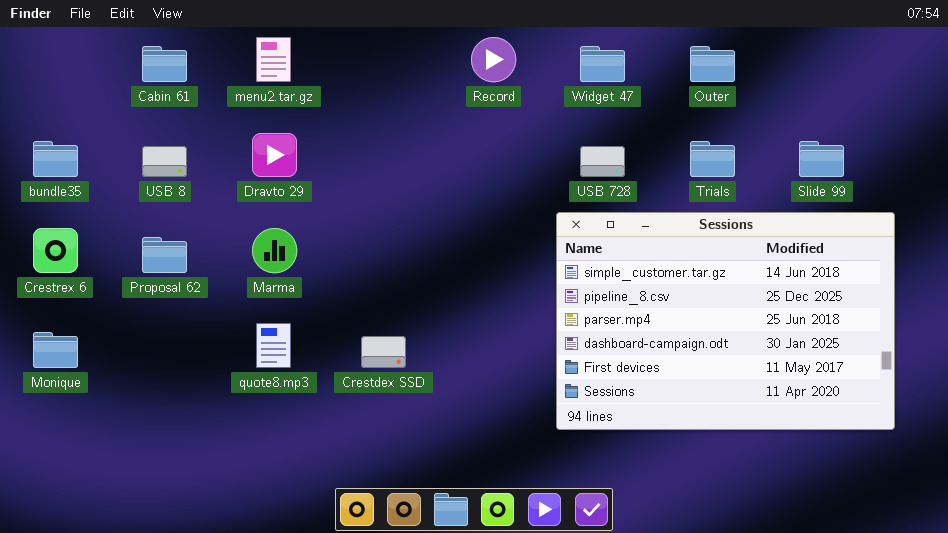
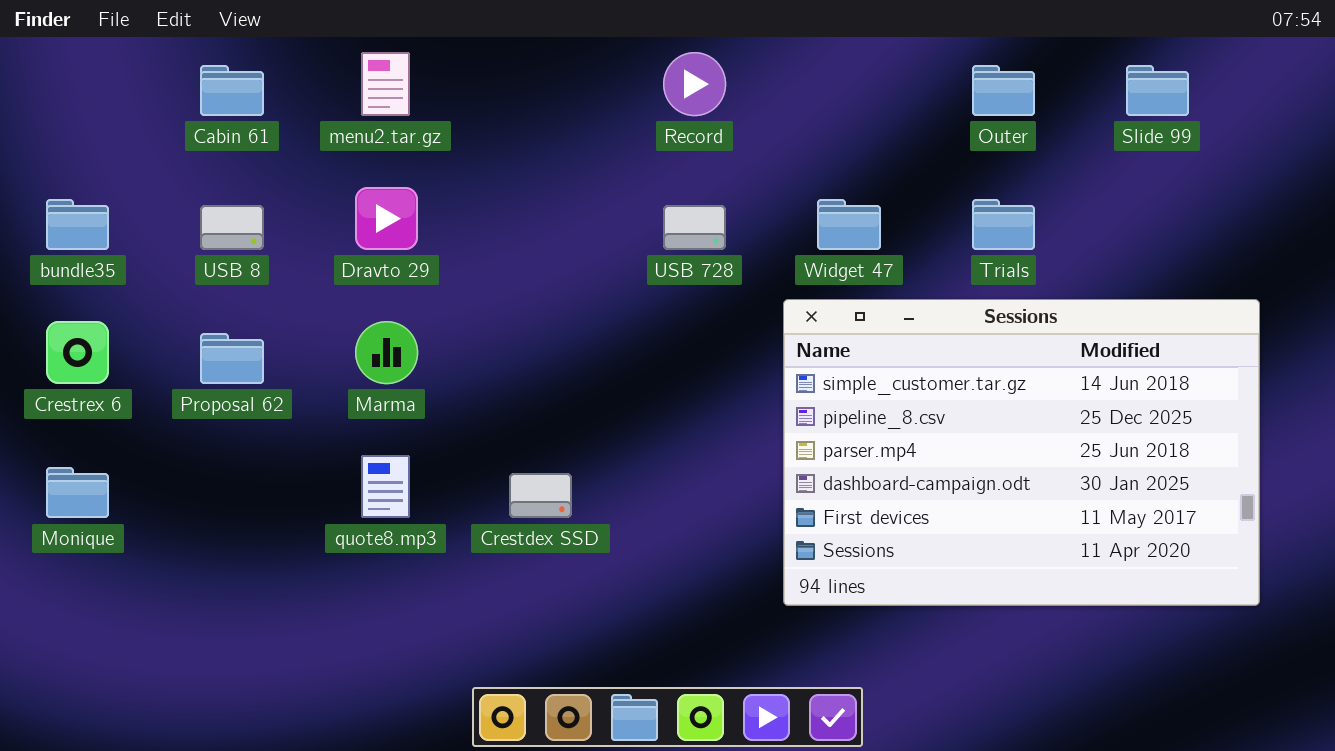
Widget 47: [580,46,625,82] -> [817,199,881,250], moved
Slide 99: [799,141,844,177] -> [1126,65,1189,116], moved
USB 728: [580,146,625,177] -> [663,205,726,250], moved

